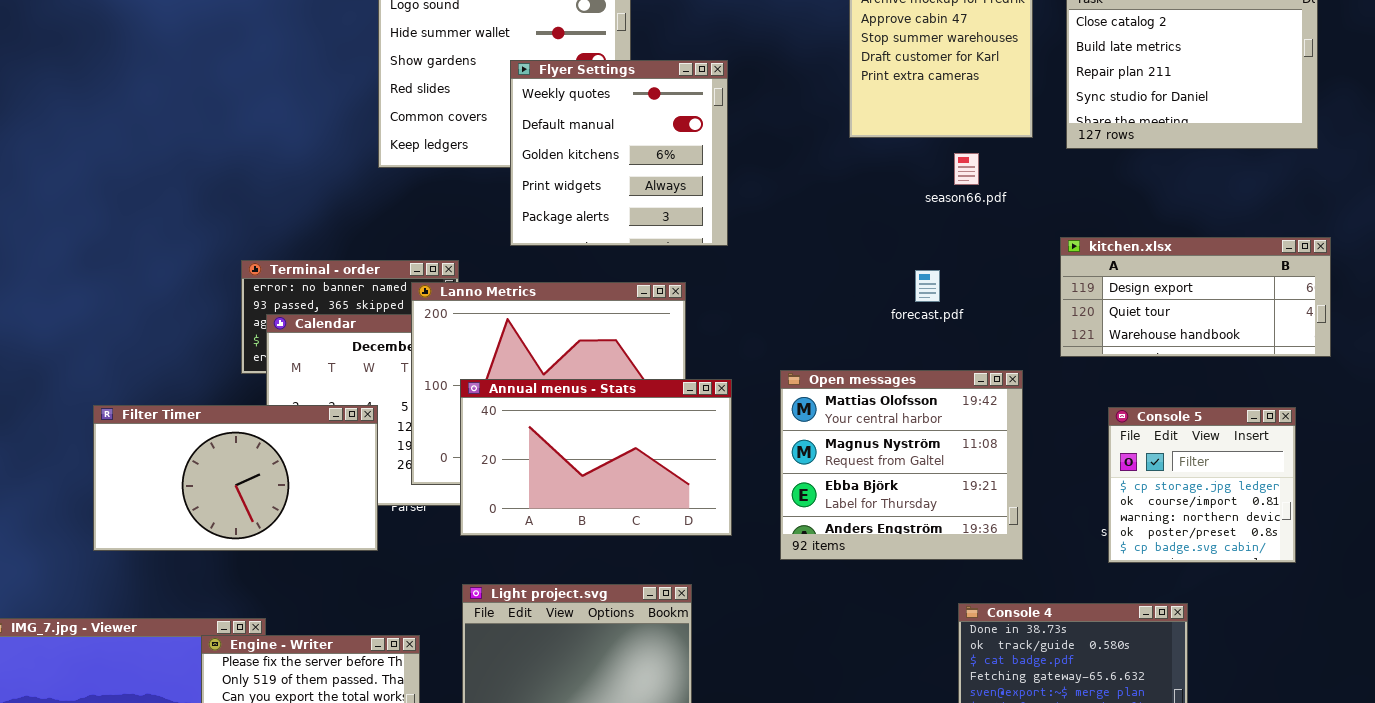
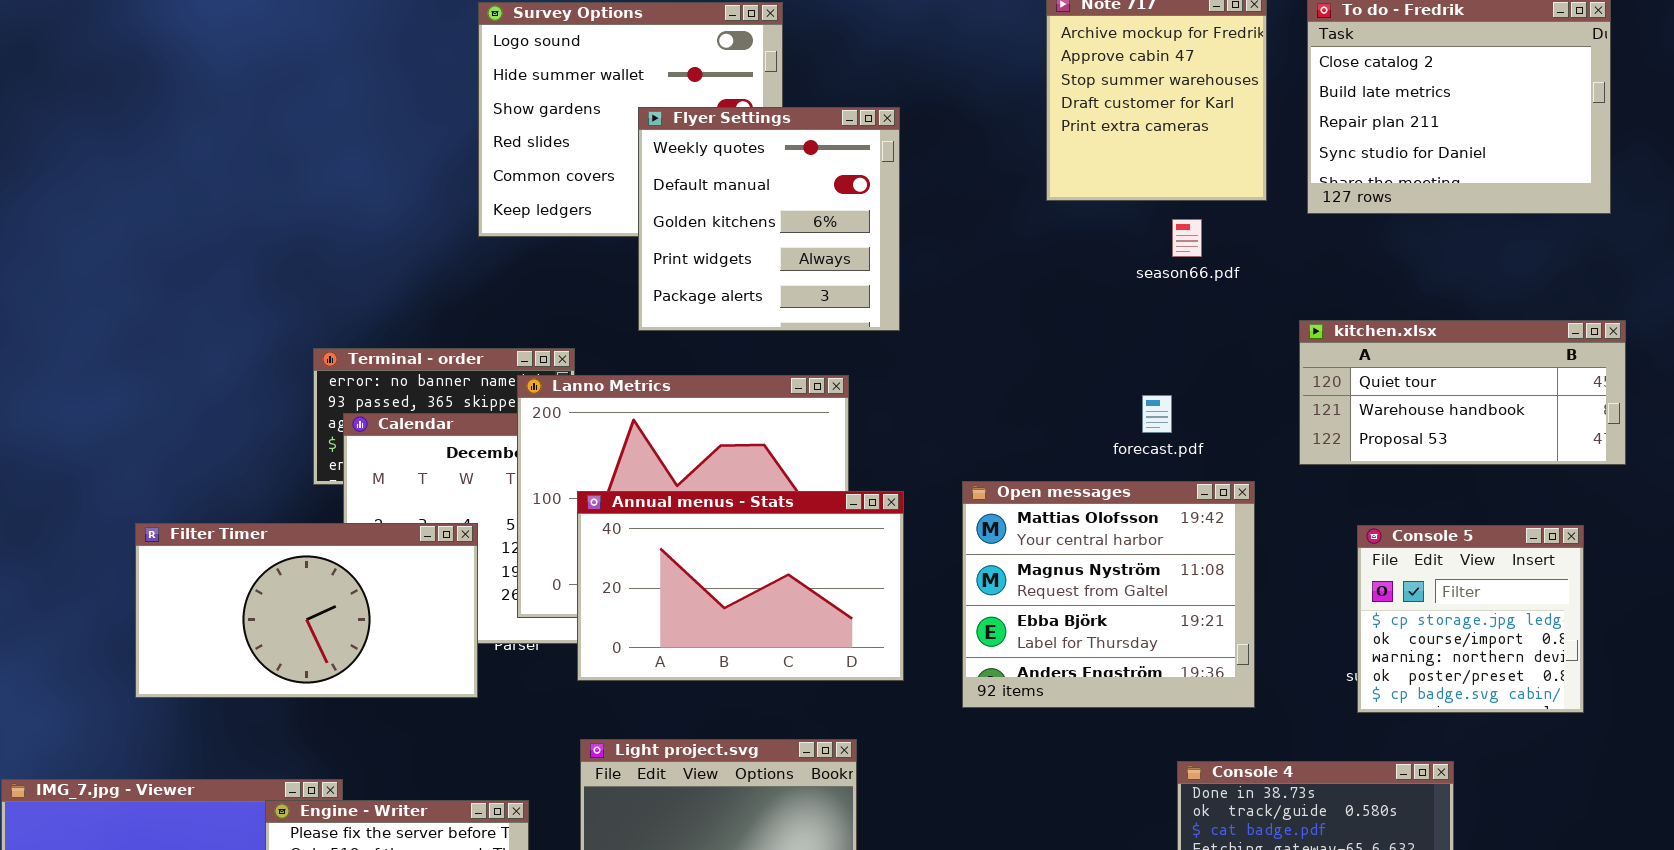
kitchen.xlsx: [1060,237,1331,357] -> [1299,320,1626,465], scrolled down 1 row
forecast.pdf: [915,270,940,302] -> [1142,395,1172,433], moved

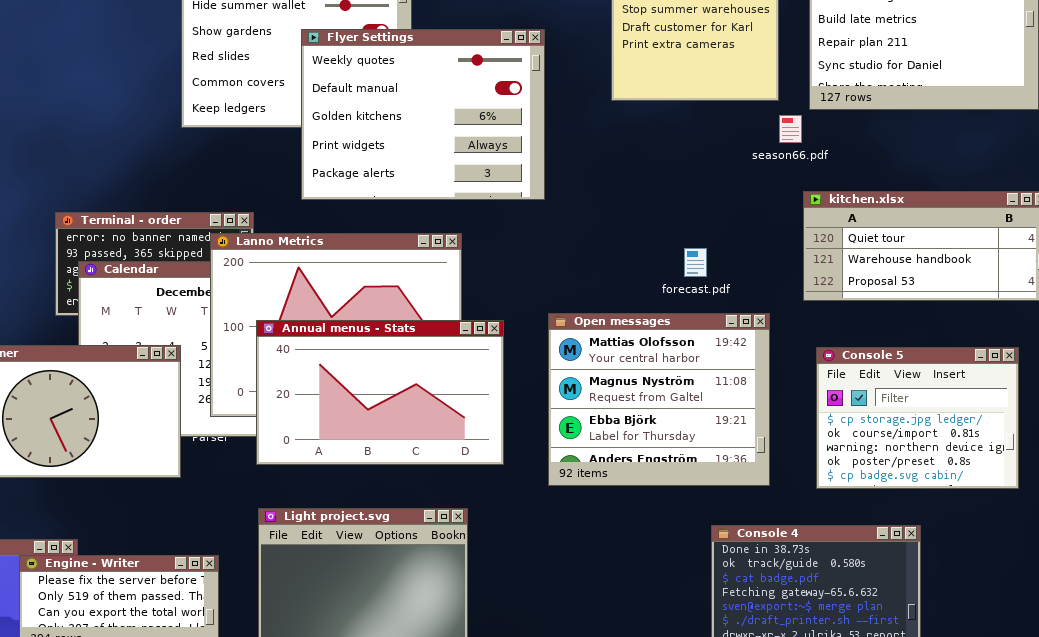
Flyer Settings: [638,107,900,331] -> [301,29,545,200], resized
season66.pdf: [1172,219,1202,257] -> [779,115,802,143], moved
Console 5: [1357,525,1584,713] -> [816,347,1019,489], resized

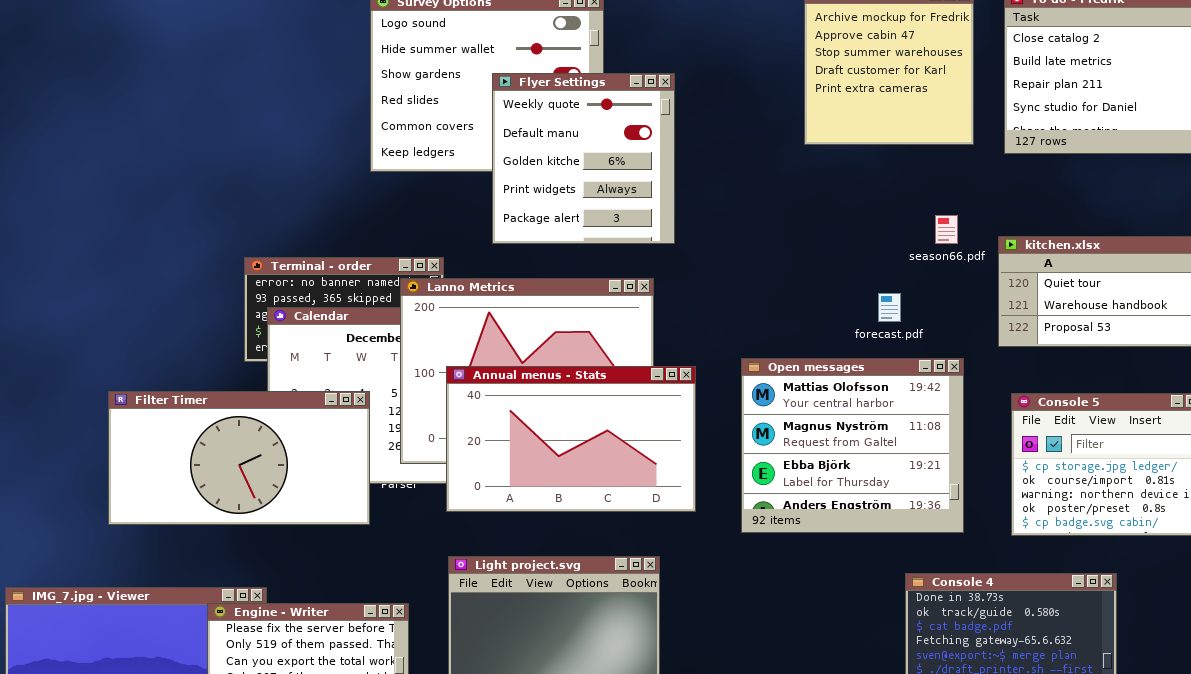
Flyer Settings: [301,29,545,200] -> [492,73,675,244], resized
season66.pdf: [779,115,802,143] -> [935,215,958,244], moved

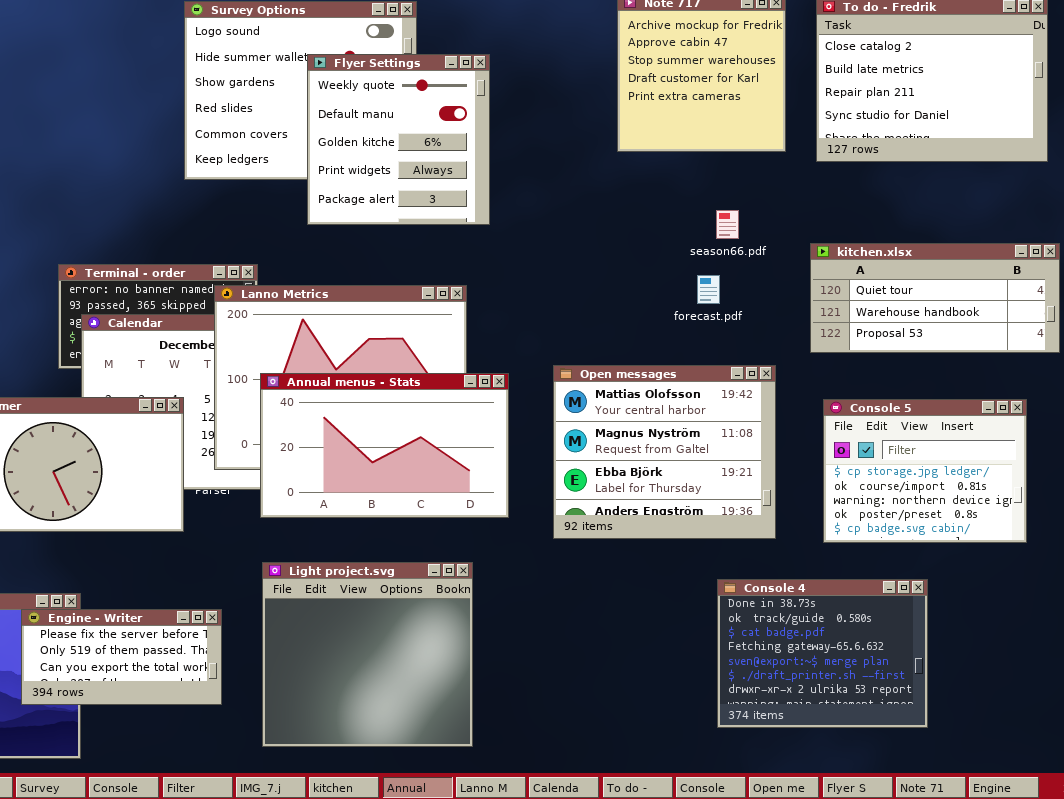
Flyer Settings: [492,73,675,244] -> [307,54,490,225], moved
season66.pdf: [935,215,958,244] -> [716,210,739,239], moved
forecast.pdf: [878,293,901,322] -> [697,275,720,304], moved

